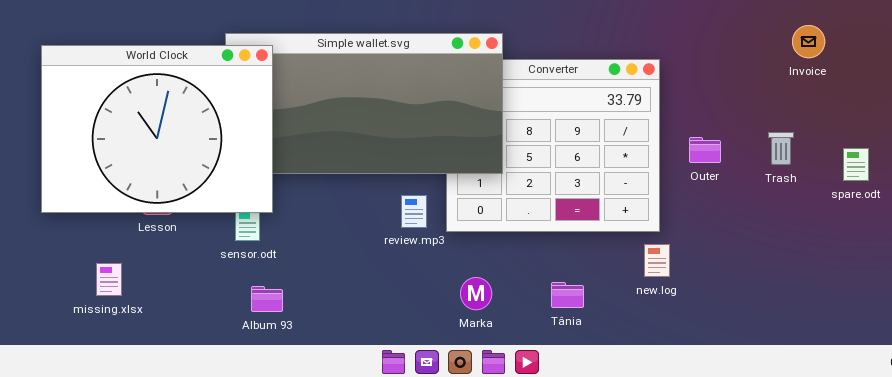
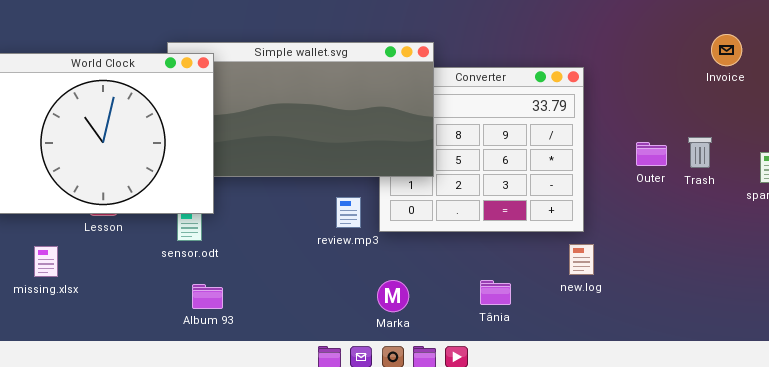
Outer: [689,137,721,163] -> [636,142,667,166], moved
missing.xlsx: [96,263,122,296] -> [34,246,58,277], moved
Marka: [460,277,492,310] -> [377,280,409,312], moved

